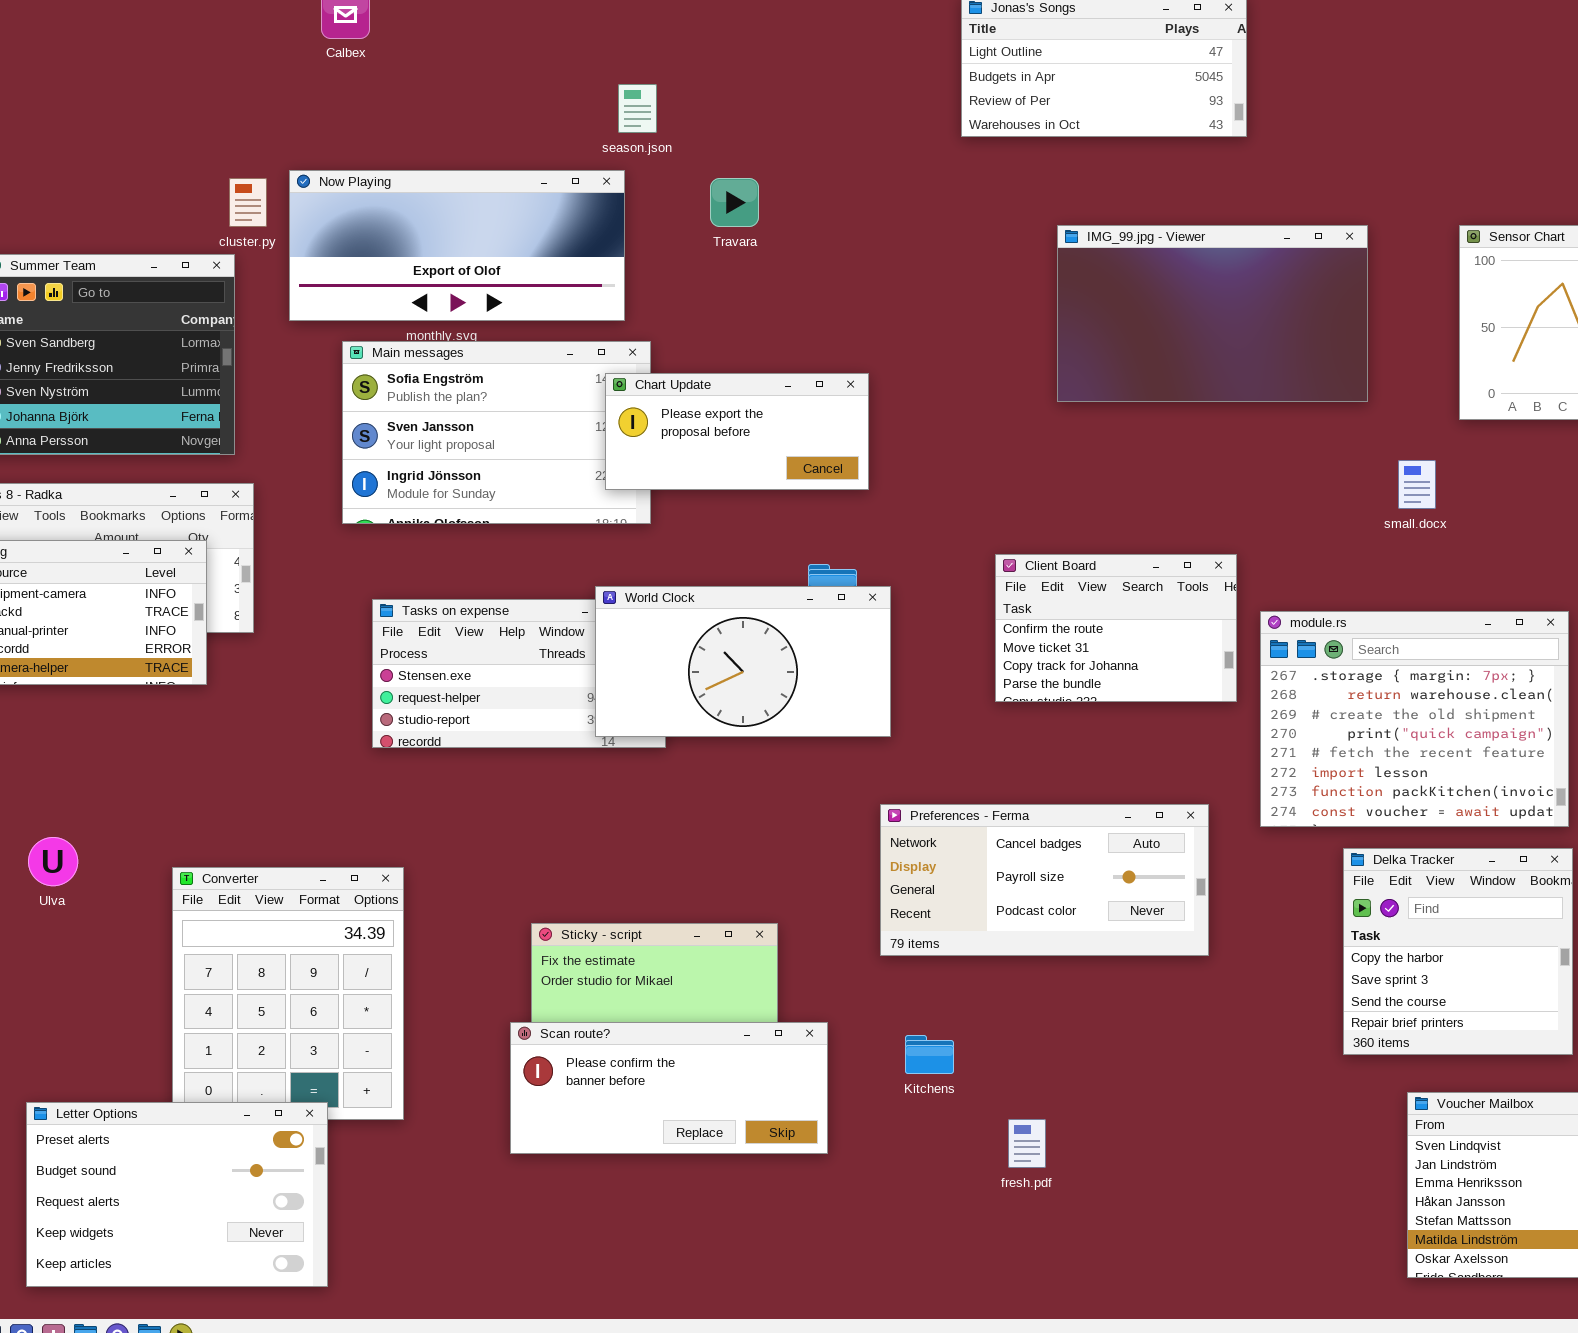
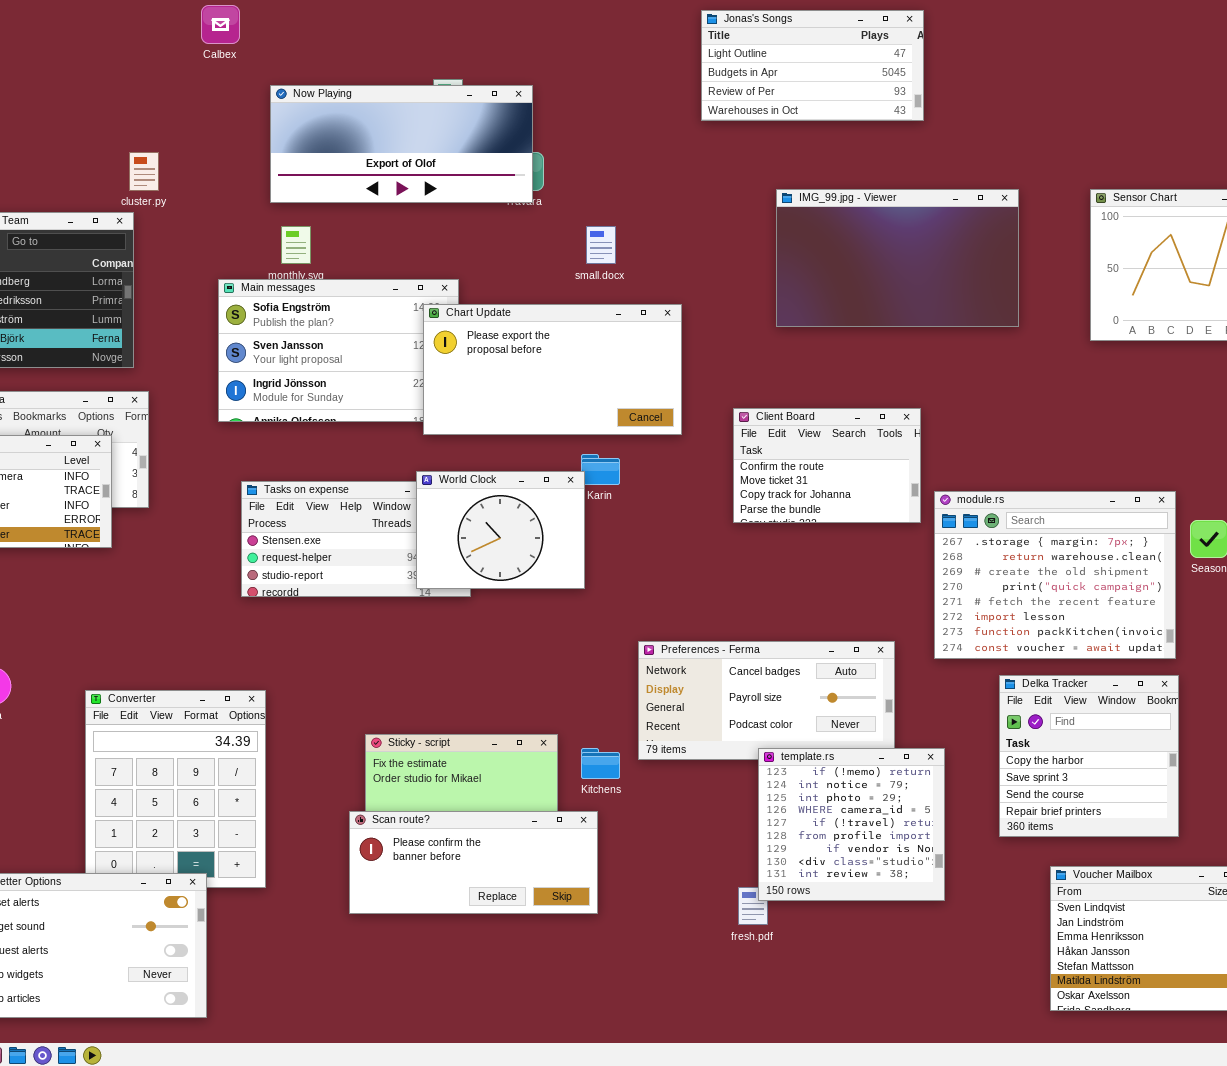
Now Playing: [289,170,625,321] -> [270,85,533,203], moved
Chart Update: [605,373,869,490] -> [423,304,682,435], resized
small.docx: [1398,460,1436,509] -> [586,226,616,264], moved
Client Board: [995,554,1237,702] -> [733,408,921,523], moved
World Clock: [595,586,891,737] -> [416,471,585,589], resized
template.rs: none -> [758,748,945,901], opened
Kitchens: [905,1035,954,1074] -> [581,748,620,779], moved

